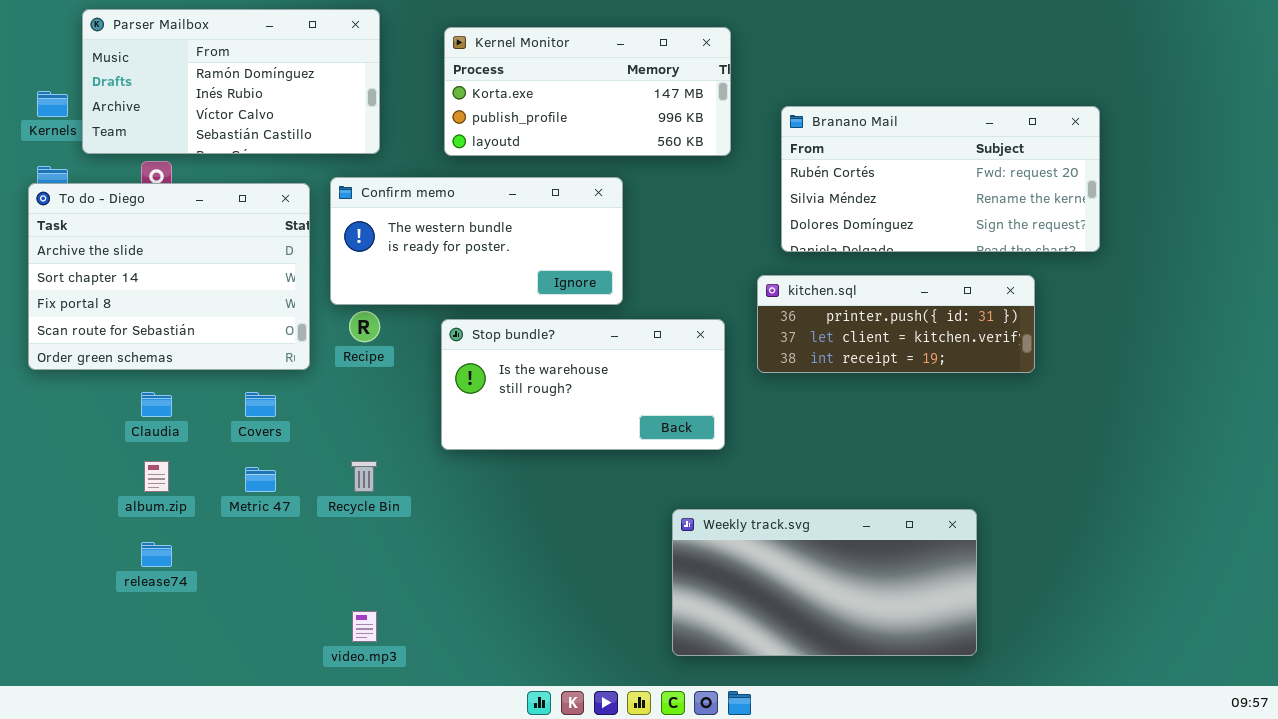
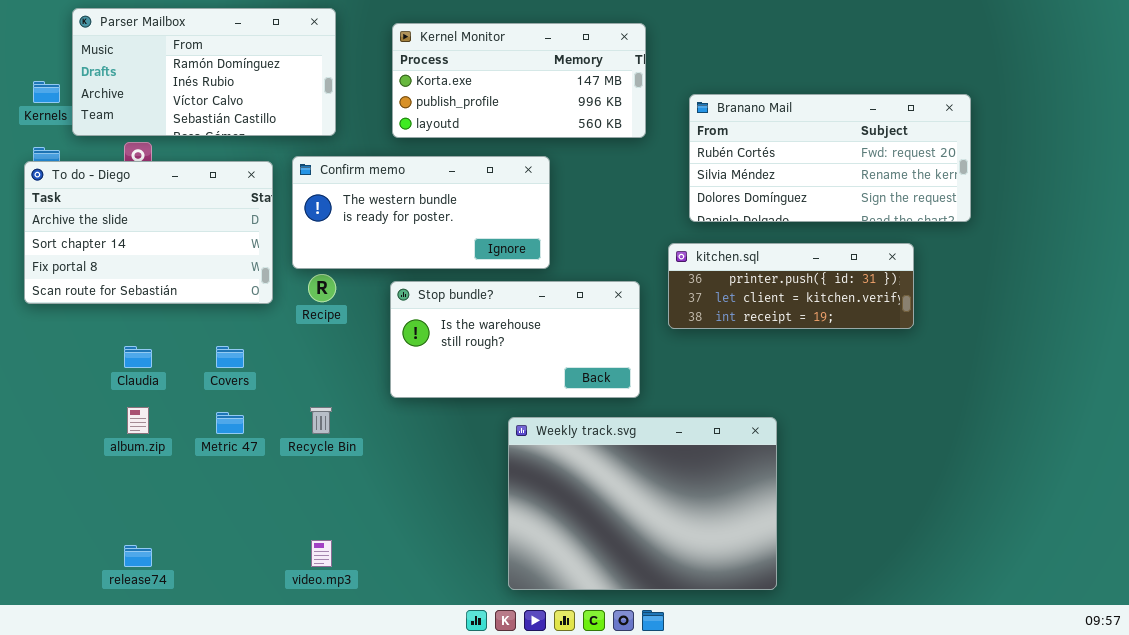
To do - Diego: [28,183,310,370] -> [24,161,273,304], resized
Weekly track.svg: [672,509,977,656] -> [508,417,777,590], moved, resized
release74: [141,542,172,567] -> [124,545,152,567], moved

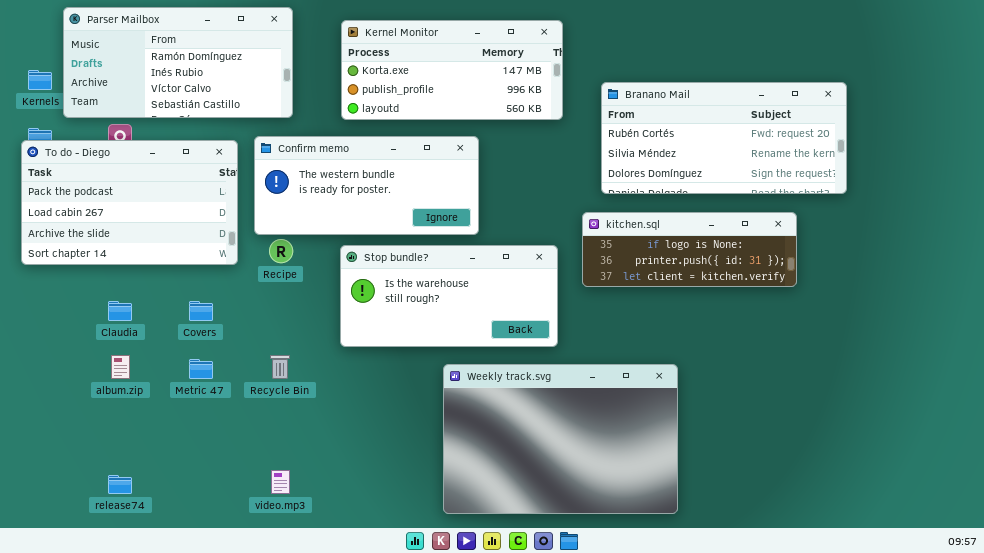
To do - Diego: [24,161,273,304] -> [21,140,238,265], scrolled up 2 rows
kitchen.sql: [668,243,914,329] -> [582,212,797,287], scrolled up 1 row

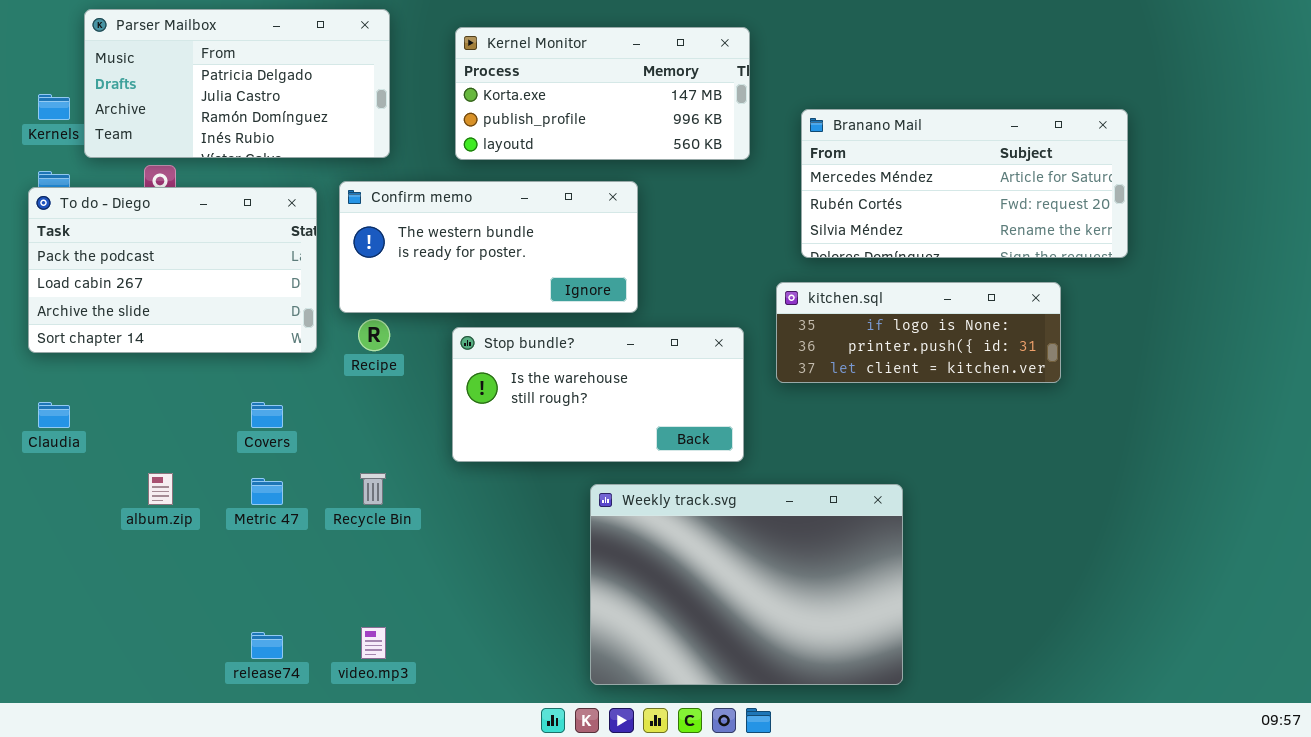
Parser Mailbox: [63,7,293,118] -> [84,9,390,158], scrolled up 2 rows
Branano Mail: [601,82,847,194] -> [801,109,1128,258], scrolled up 1 row
Claudia: [108,301,132,321] -> [38,402,70,428], moved
release74: [108,475,132,494] -> [251,632,283,659], moved

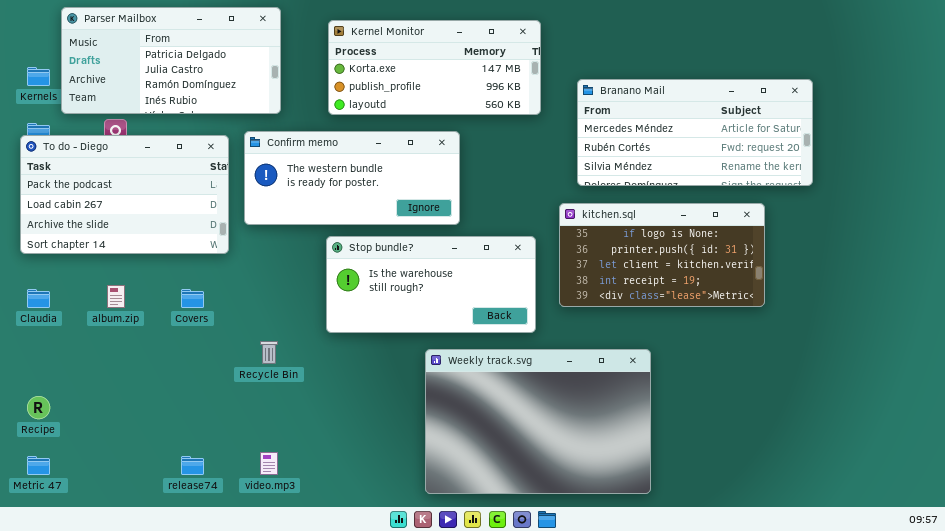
kitchen.sql: [776,282,1061,383] -> [559,203,765,307], resized
Recipe: [358,319,390,351] -> [27,396,50,419], moved
album.zip: [148,473,173,505] -> [107,285,125,308], moved
Metric 47: [251,478,283,505] -> [27,456,50,475], moved

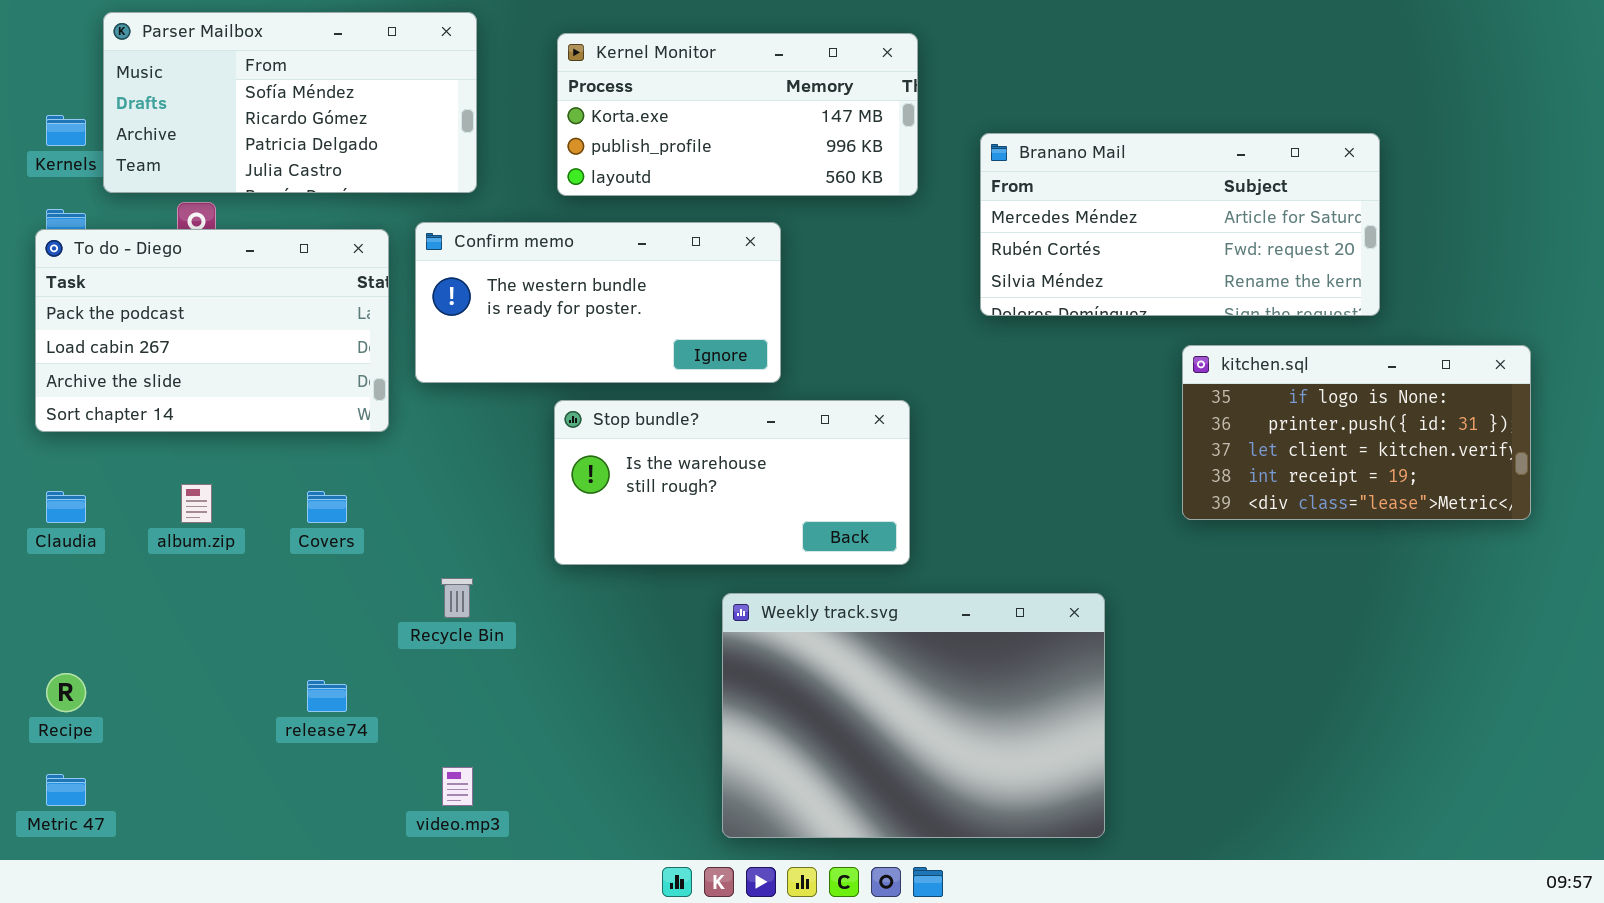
Parser Mailbox: [61,7,281,114] -> [103,12,477,193], scrolled up 2 rows
kitchen.sql: [559,203,765,307] -> [1182,345,1531,520], moved
release74: [181,456,204,475] -> [307,680,347,712], moved

